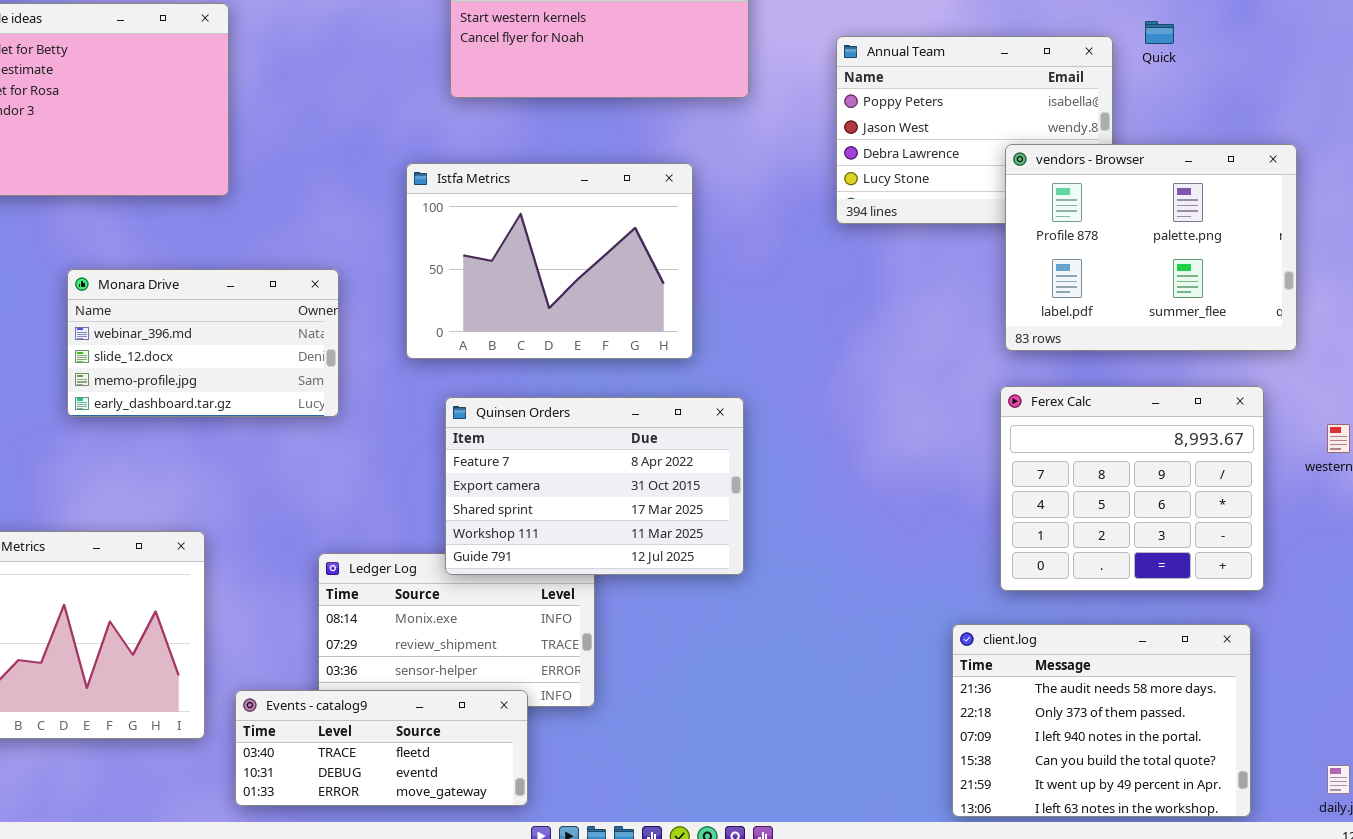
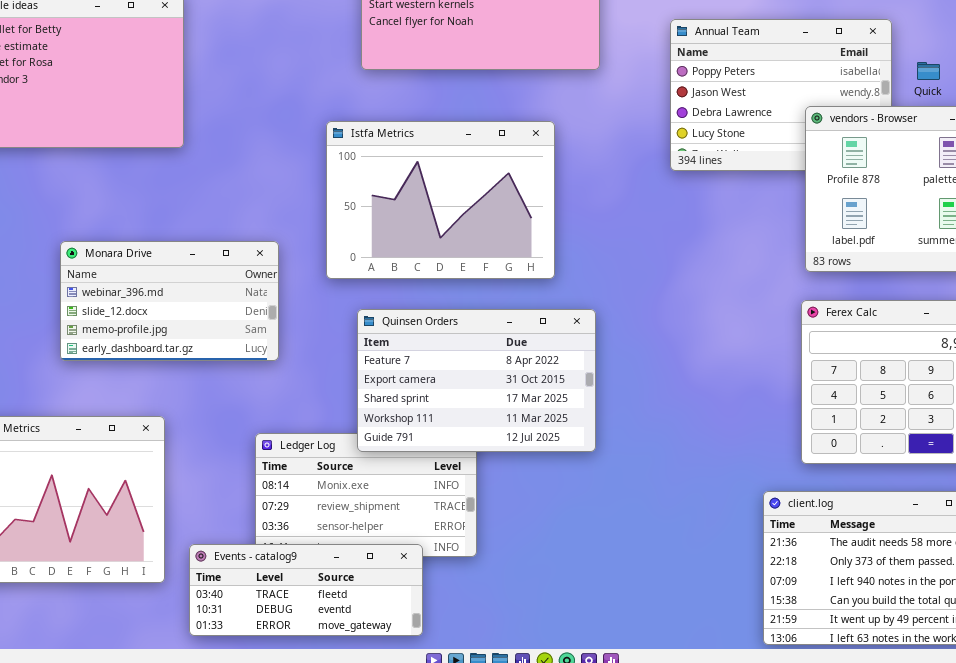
Quick: [1145,21,1174,44] -> [917,62,940,80], moved
Monara Drive: [67,269,339,417] -> [60,241,279,361], moved

